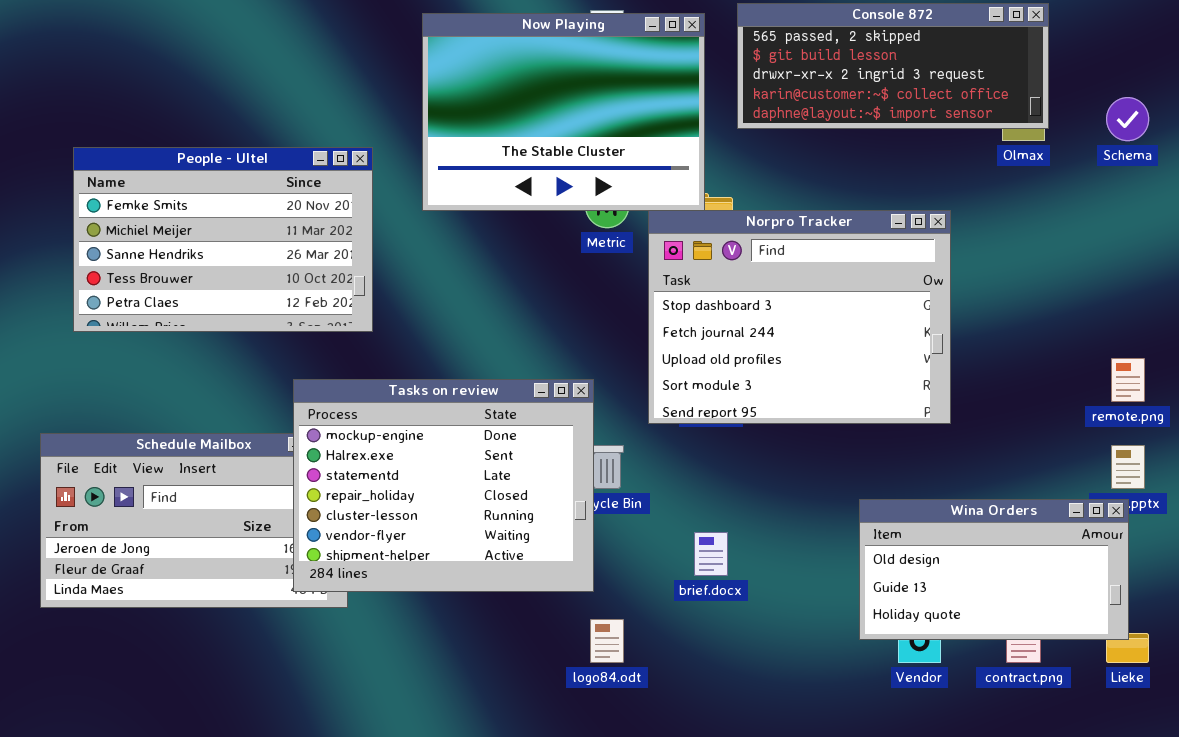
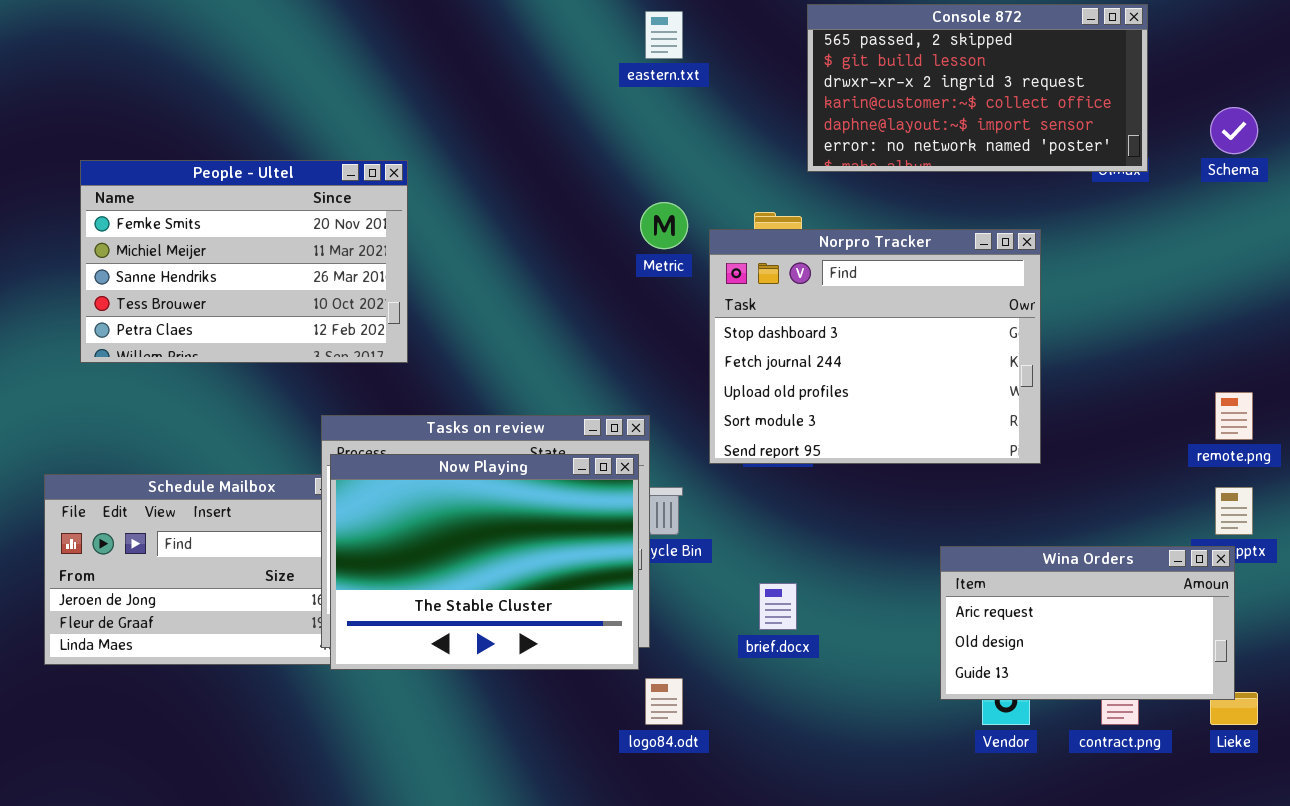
Console 872: [737,3,1049,129] -> [807,4,1148,172], resized
Now Playing: [422,13,705,211] -> [330,454,639,670], moved
Wina Orders: [859,499,1129,640] -> [940,546,1235,700], scrolled up 1 row

